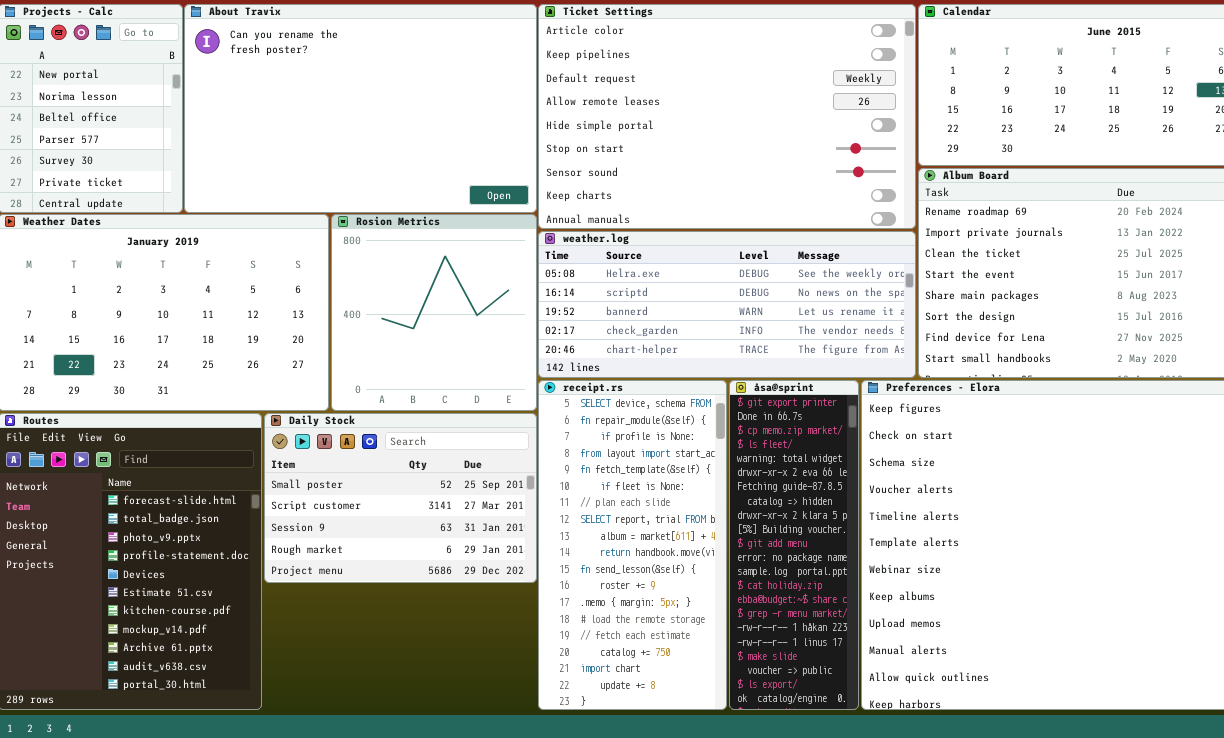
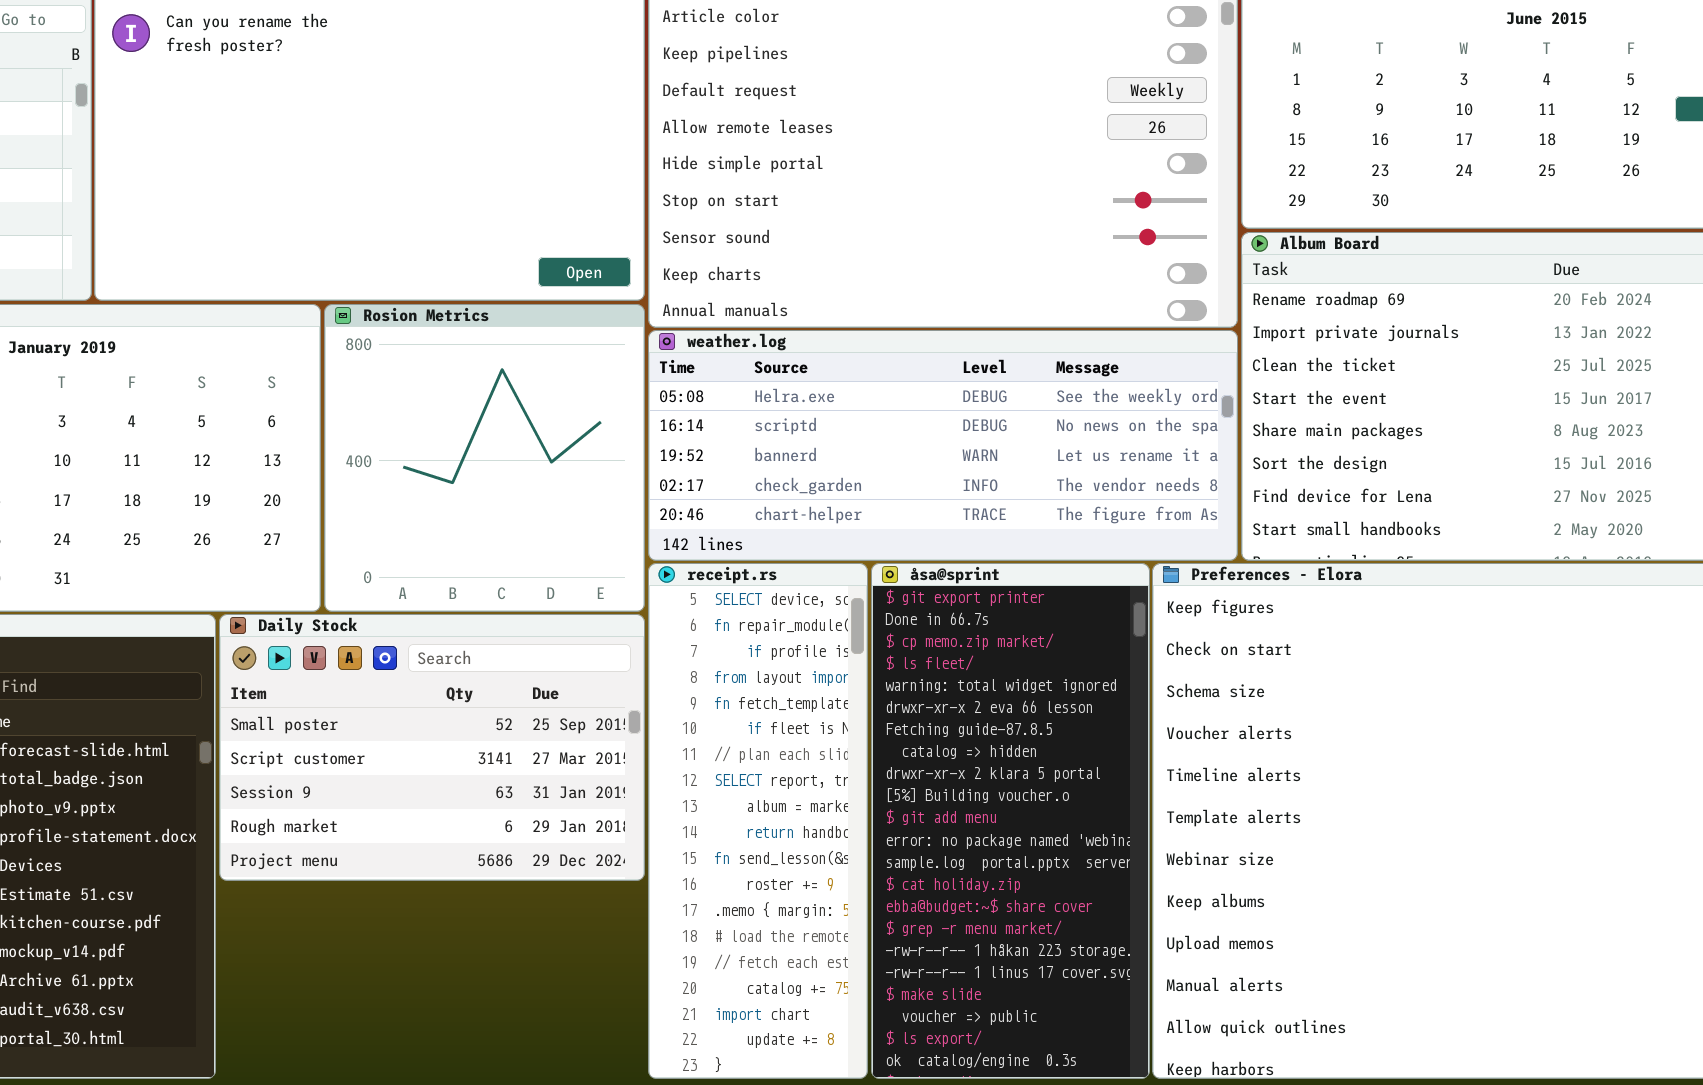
receipt.rs: [538,380,727,710] -> [648,563,868,1079], resized
åsa@sprint: [729,380,859,710] -> [871,563,1150,1079], resized

